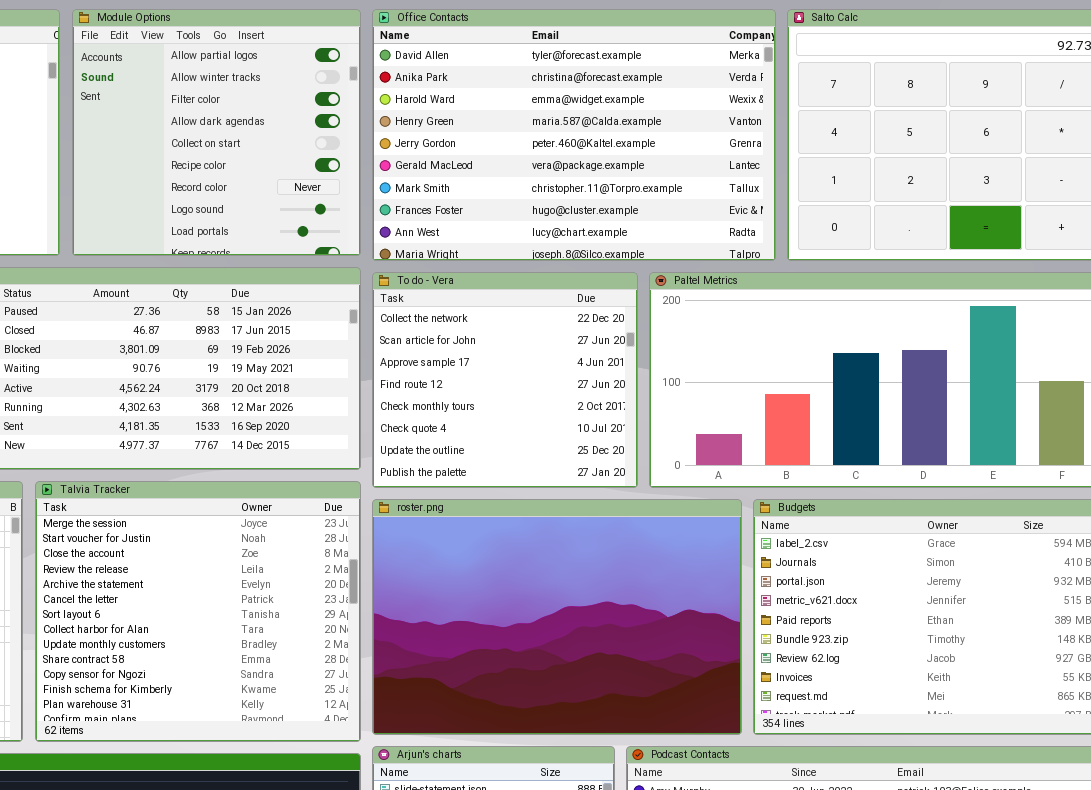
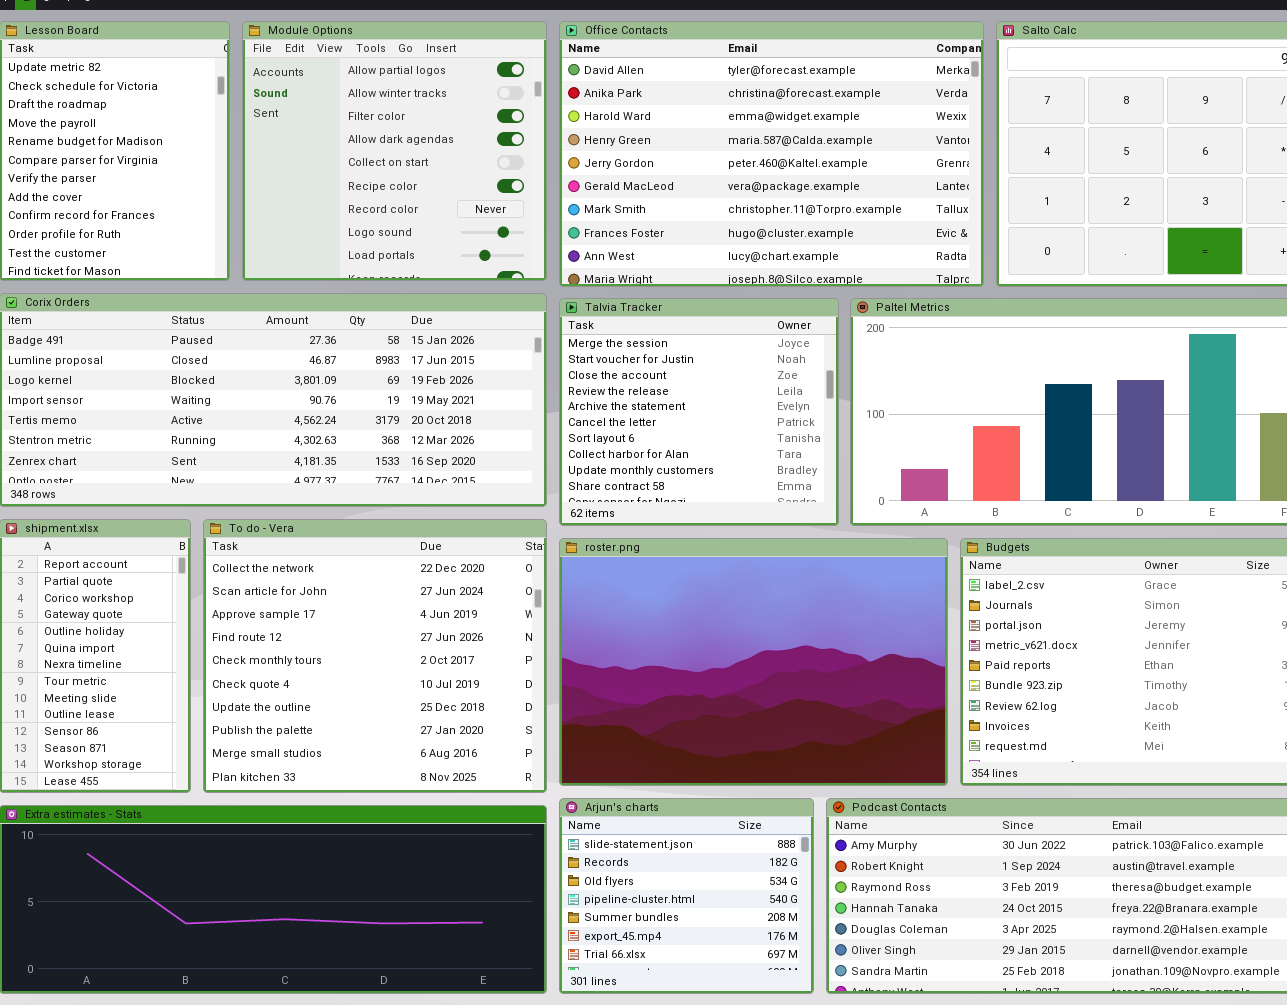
To do - Vera: [372,272,638,488] -> [203,519,547,793], moved, resized
Talvia Tracker: [35,481,361,742] -> [559,298,839,526], moved, resized

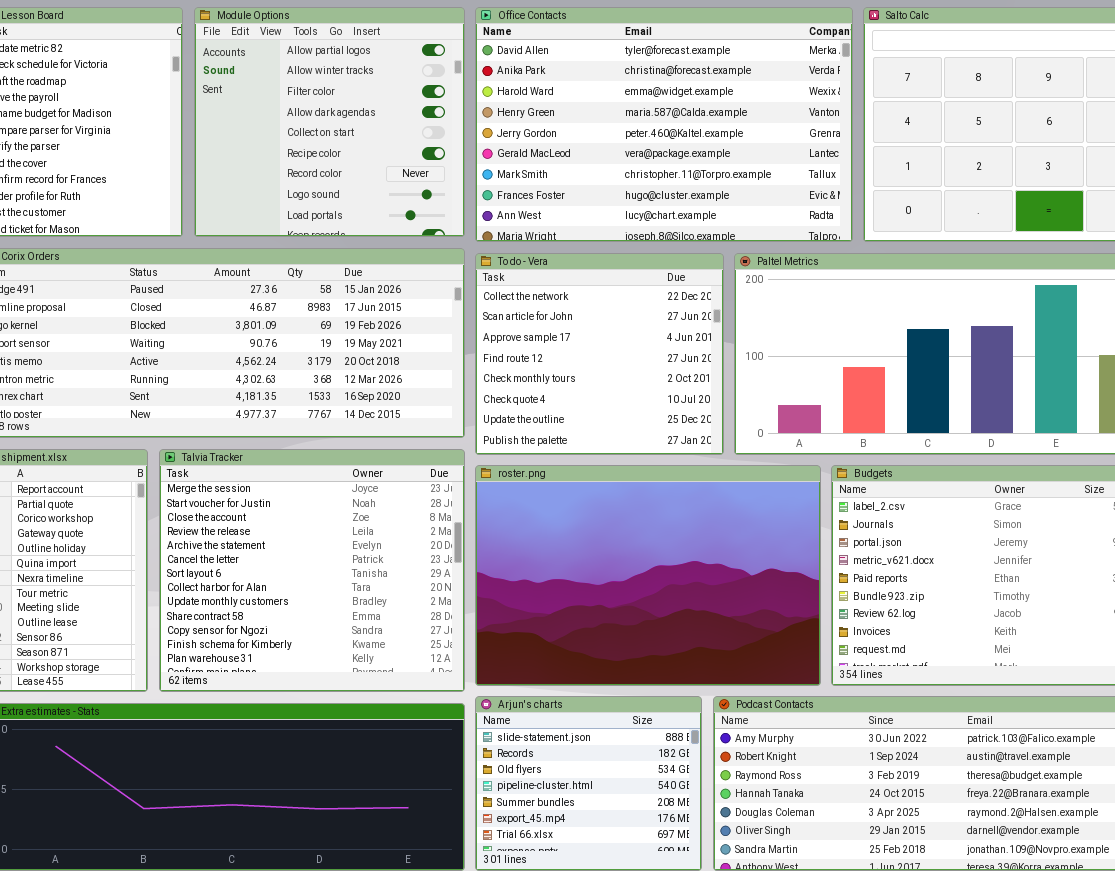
Talvia Tracker: [559,298,839,526] -> [159,449,465,692], moved, resized
To do - Vera: [203,519,547,793] -> [475,253,724,455], moved, resized

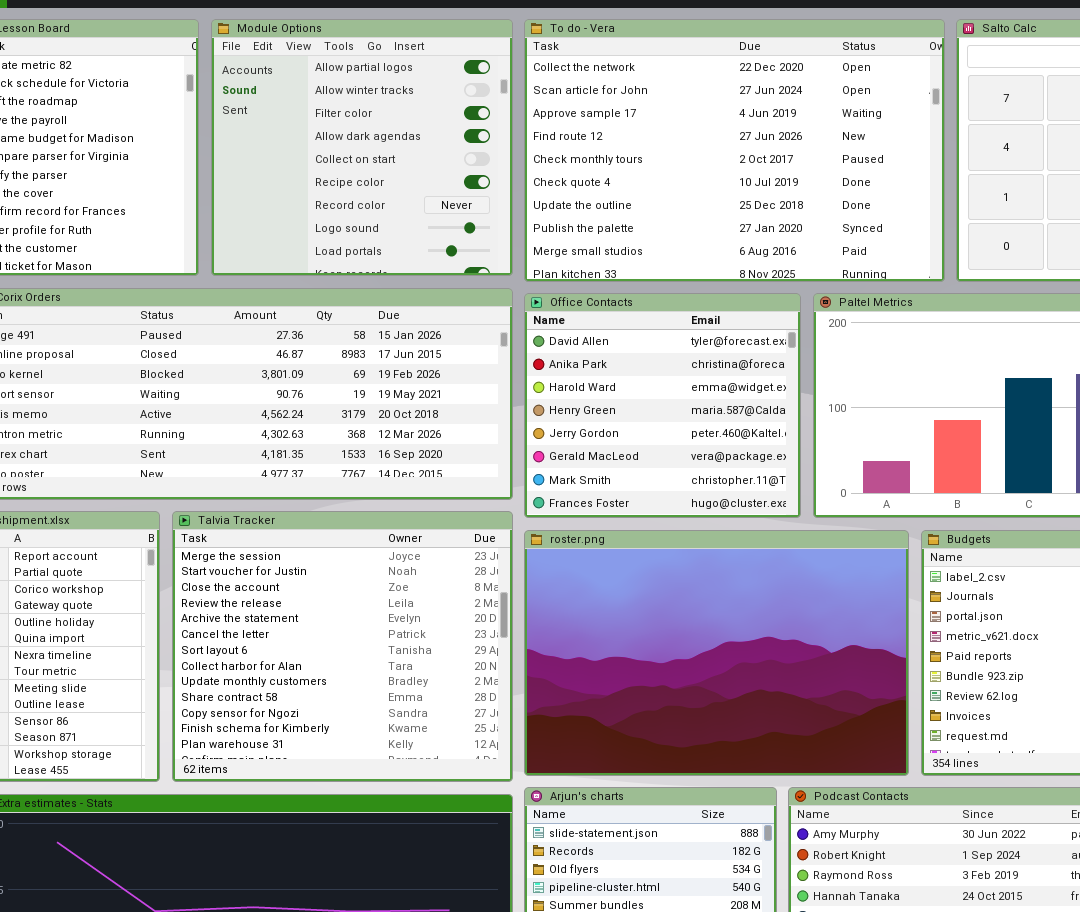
Office Contacts: [475,7,853,242] -> [524,293,801,518], moved, resized
To do - Vera: [475,253,724,455] -> [524,19,945,282], moved, resized

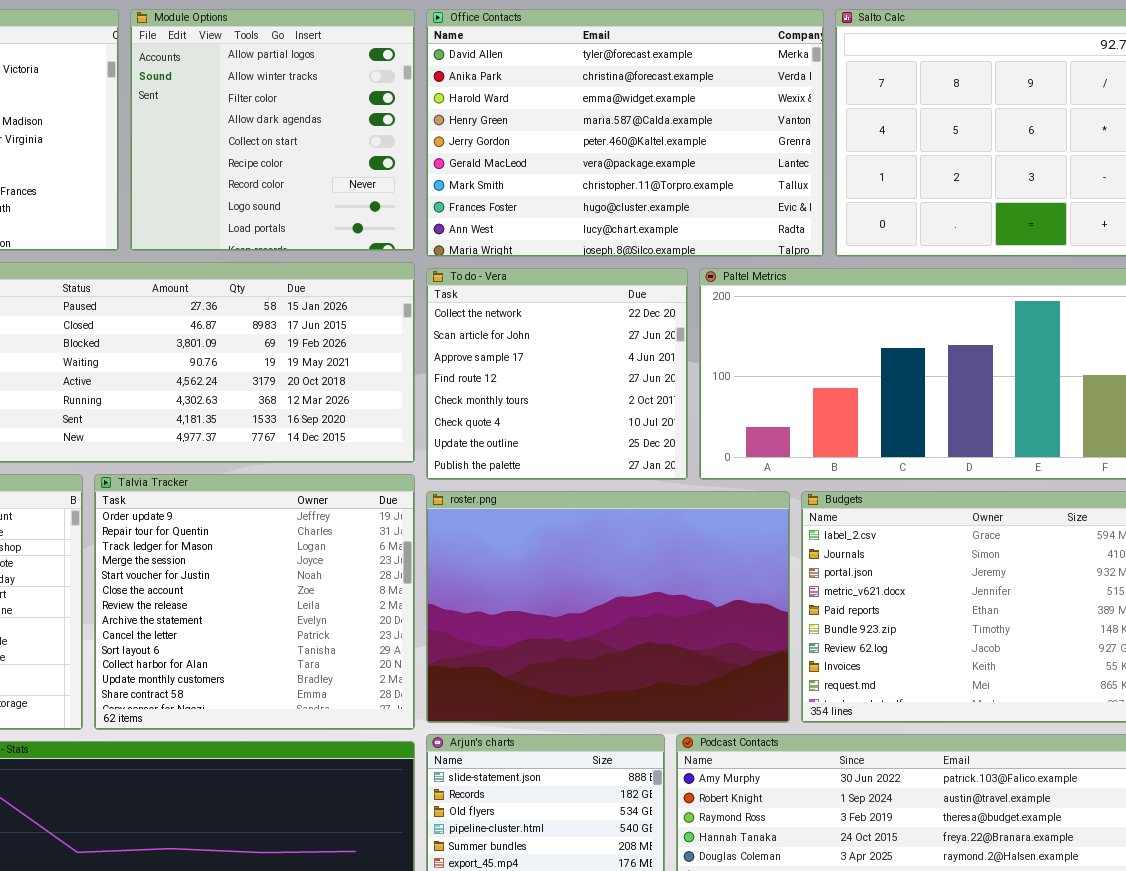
To do - Vera: [524,19,945,282] -> [426,268,688,480], moved, resized
Office Contacts: [524,293,801,518] -> [426,9,824,257], moved, resized
Talvia Tracker: [172,511,513,782] -> [94,474,415,730], scrolled up 3 rows

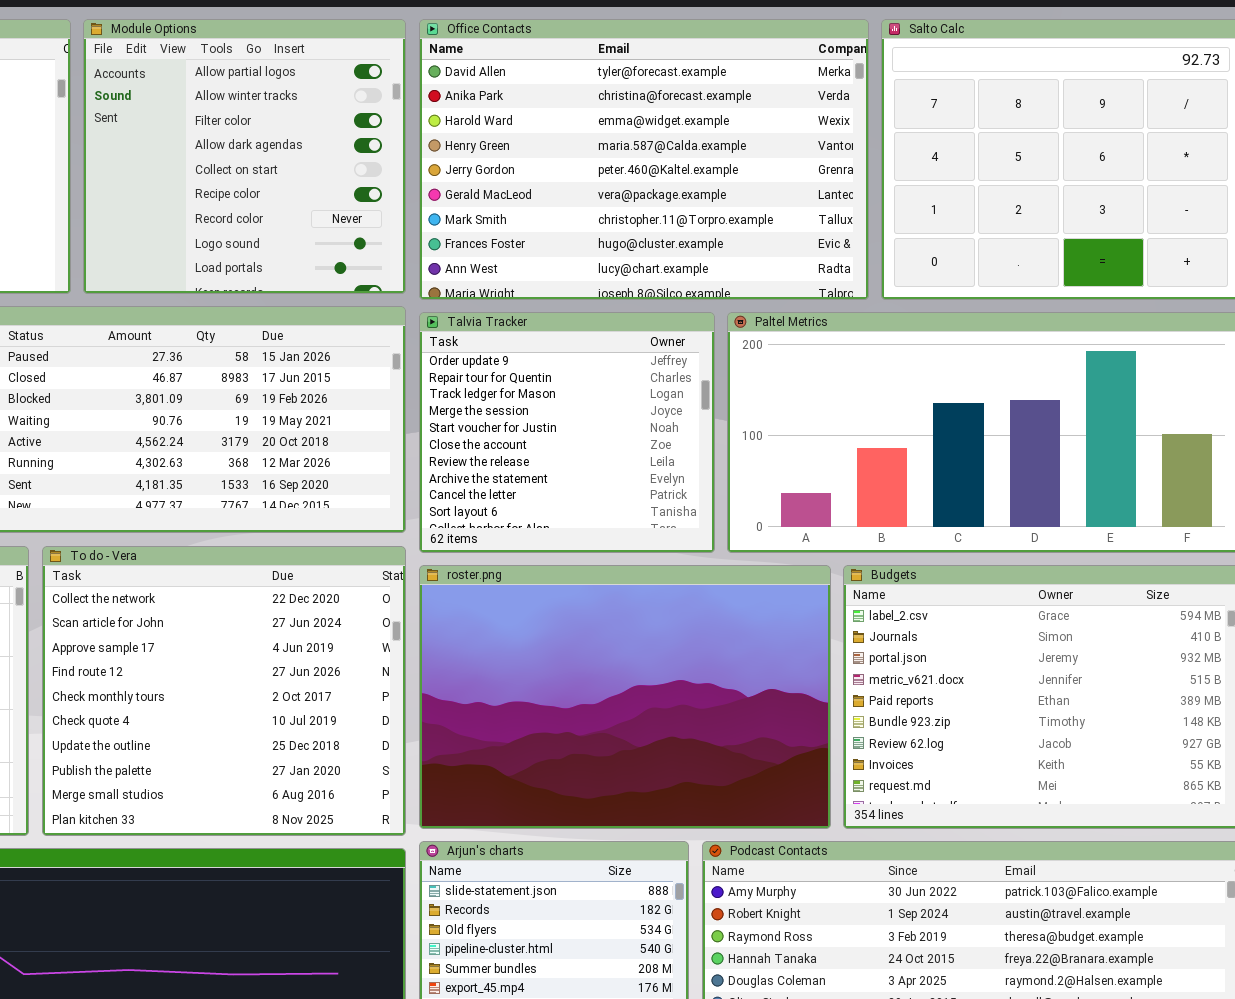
To do - Vera: [426,268,688,480] -> [42,546,406,836], moved, resized
Talvia Tracker: [94,474,415,730] -> [419,312,715,553], moved, resized

